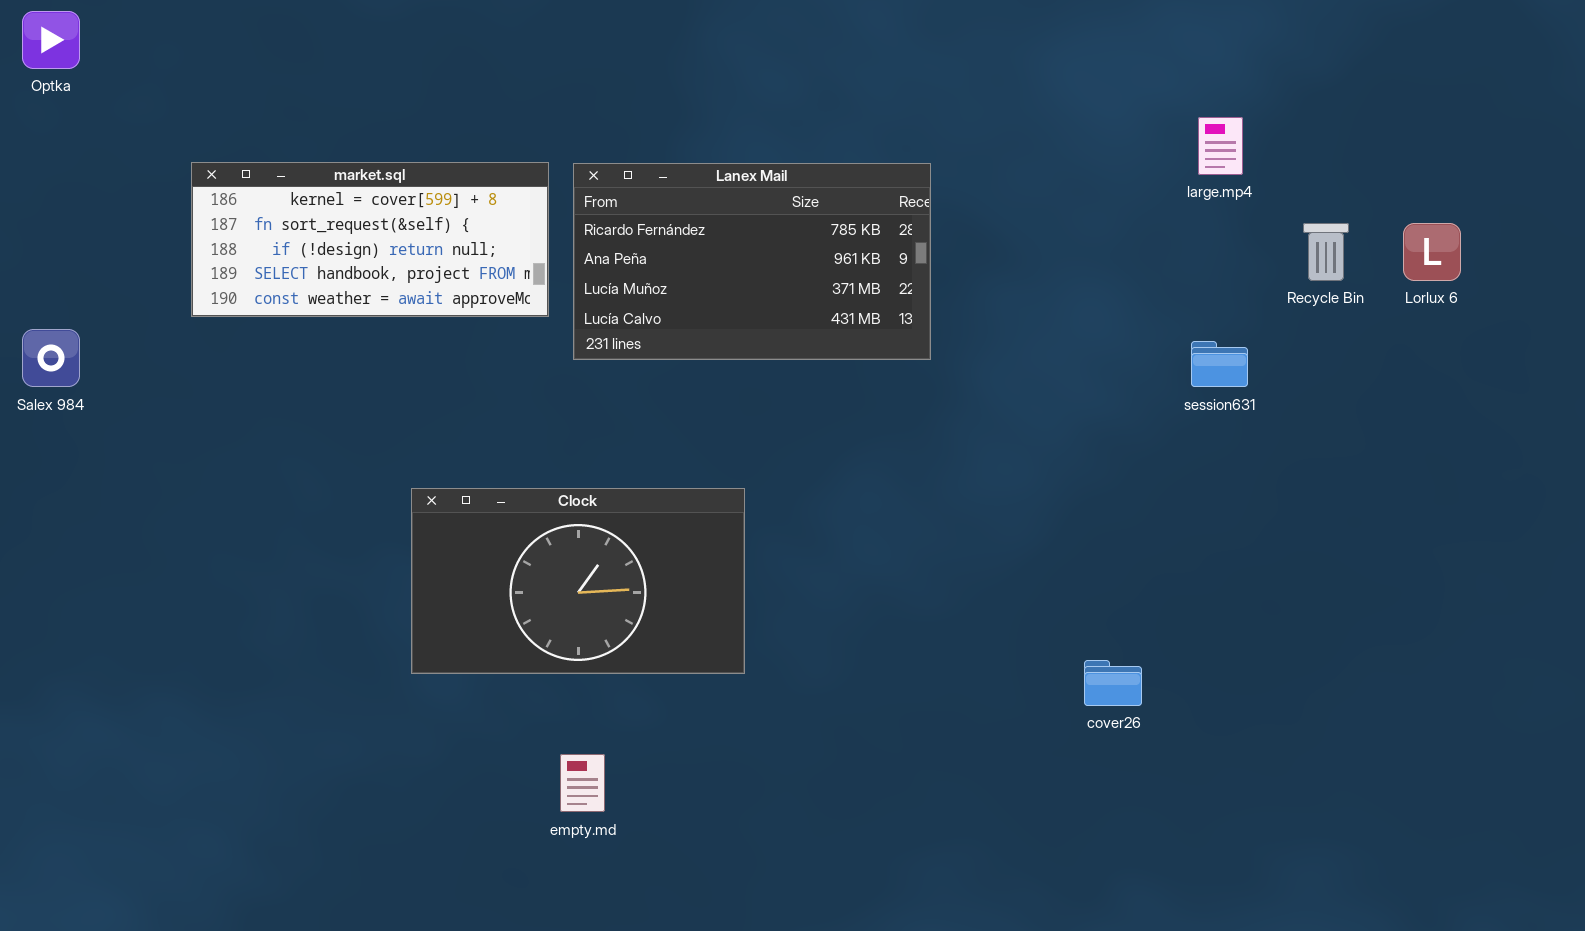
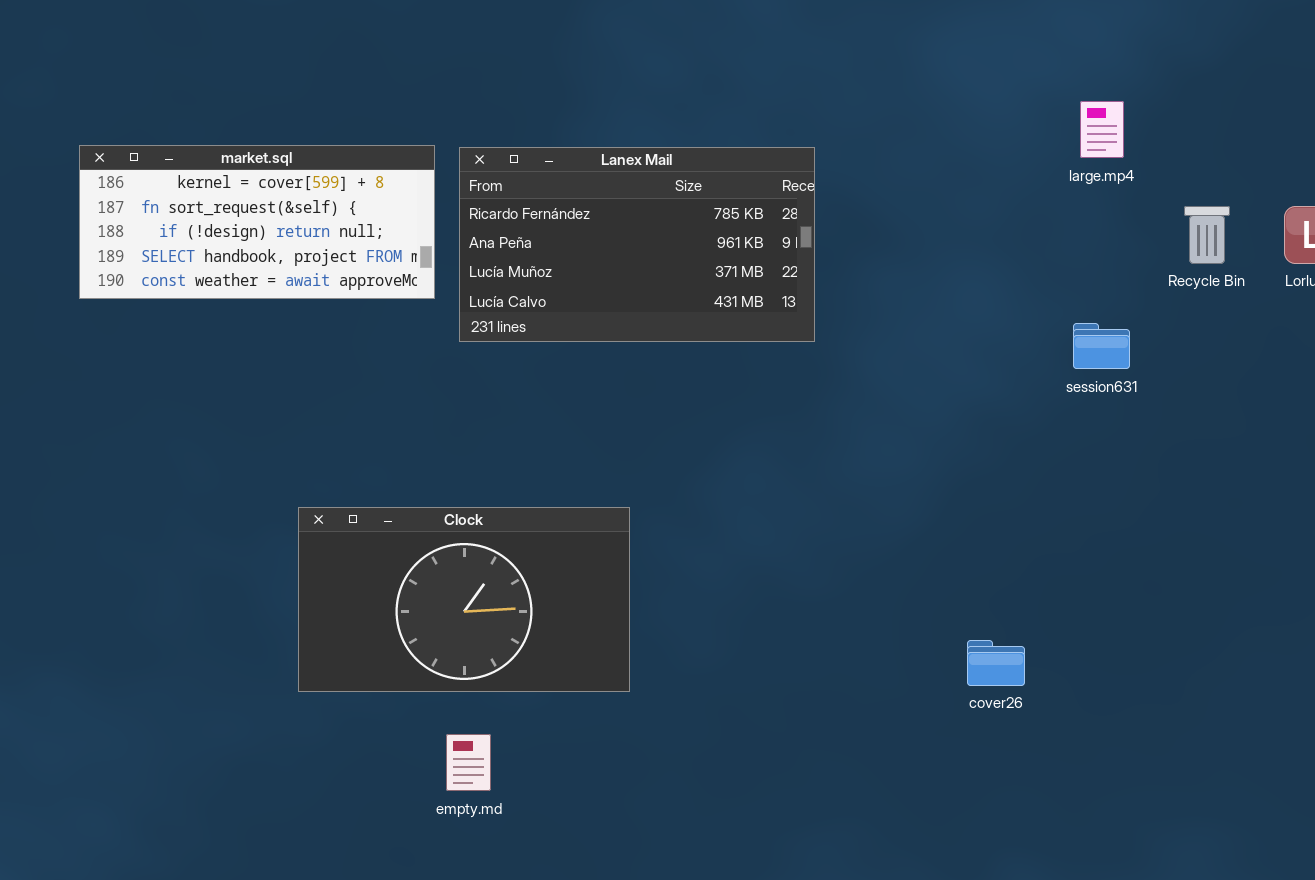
Clock: [411,488,745,674] -> [298,507,630,692], moved

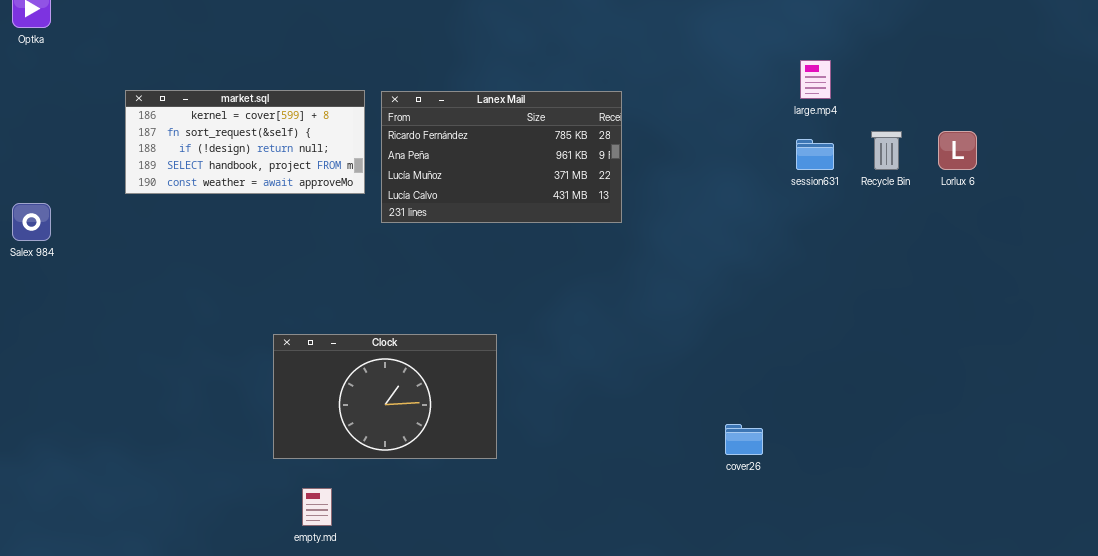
session631: [1073,323,1130,369] -> [796,139,834,170], moved
empty.md: [446,734,491,791] -> [302,488,332,526], moved

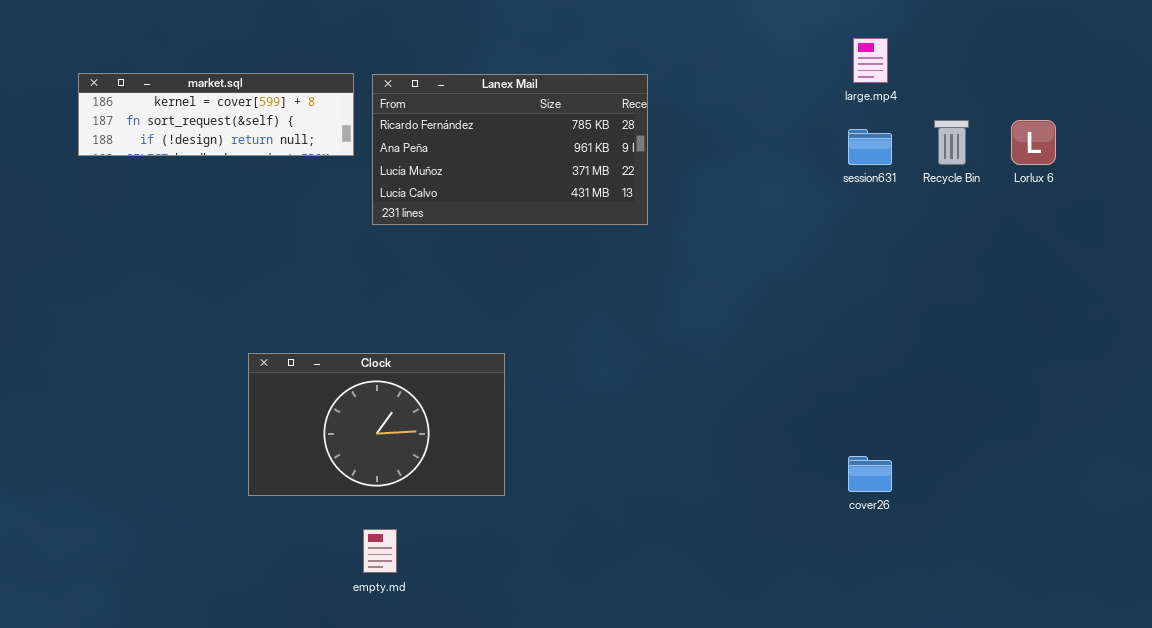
market.sql: [125,90,365,194] -> [78,73,354,156], resized
cover26: [725,424,763,455] -> [848,456,892,492], moved
empty.md: [302,488,332,526] -> [363,529,397,573], moved

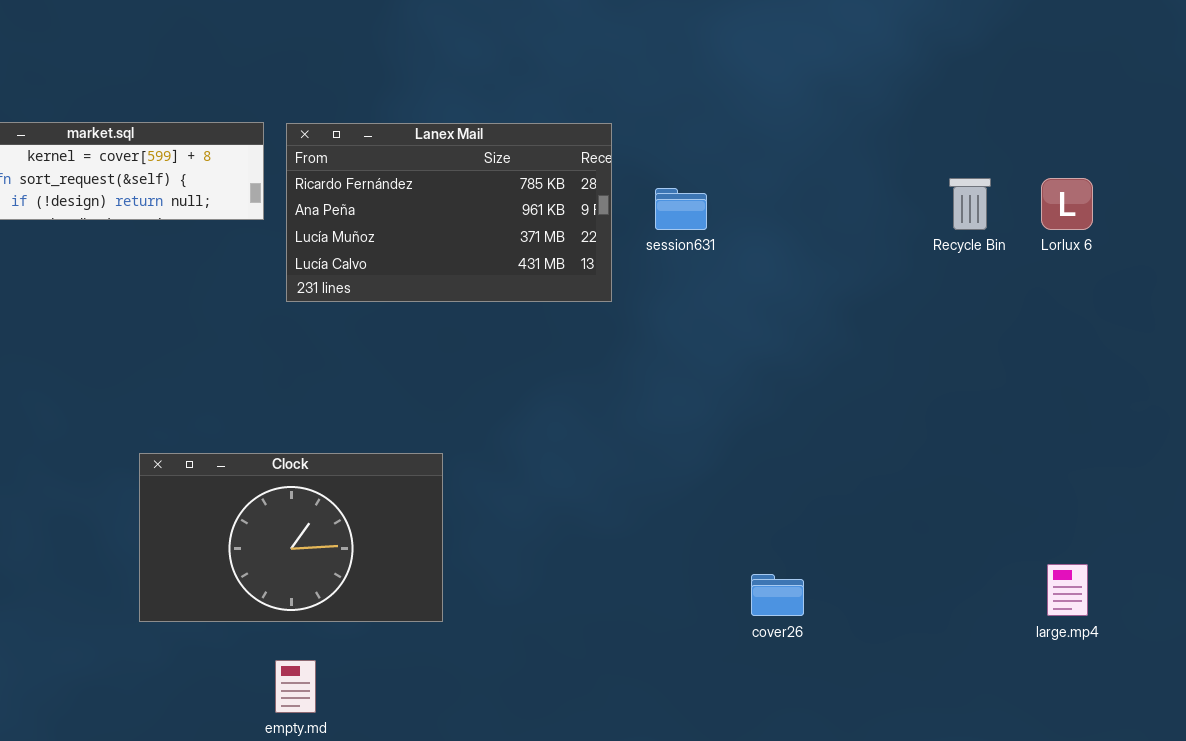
large.mp4: [853,38,888,83] -> [1047,564,1088,616], moved
session631: [848,129,892,165] -> [655,188,707,230], moved
cover26: [848,456,892,492] -> [751,574,804,616], moved

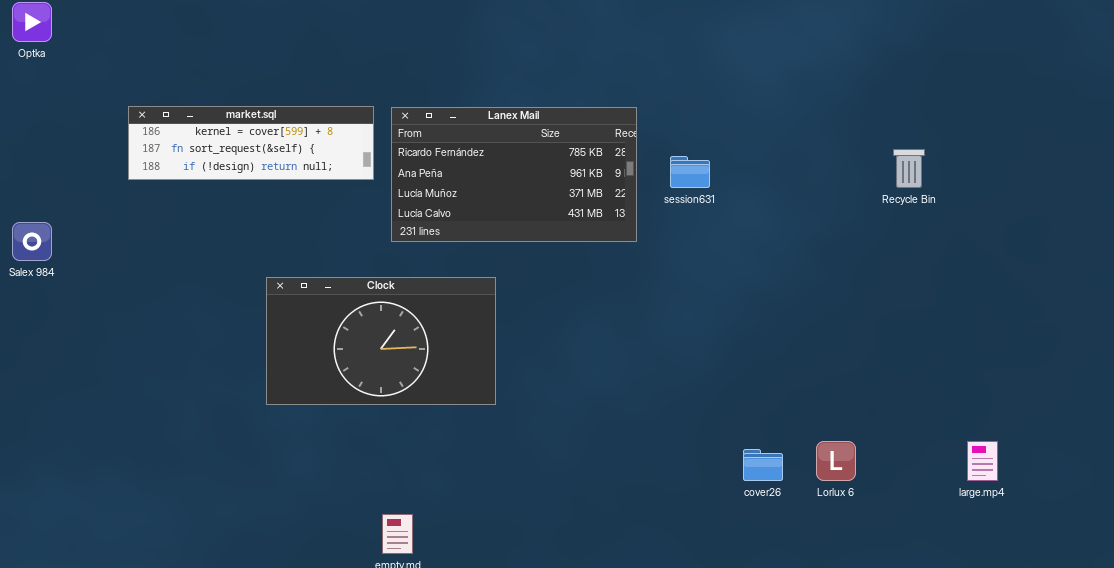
Lorlux 6: [1041,178,1093,230] -> [816,441,856,481], moved
Clock: [139,453,443,622] -> [266,277,496,405], moved

